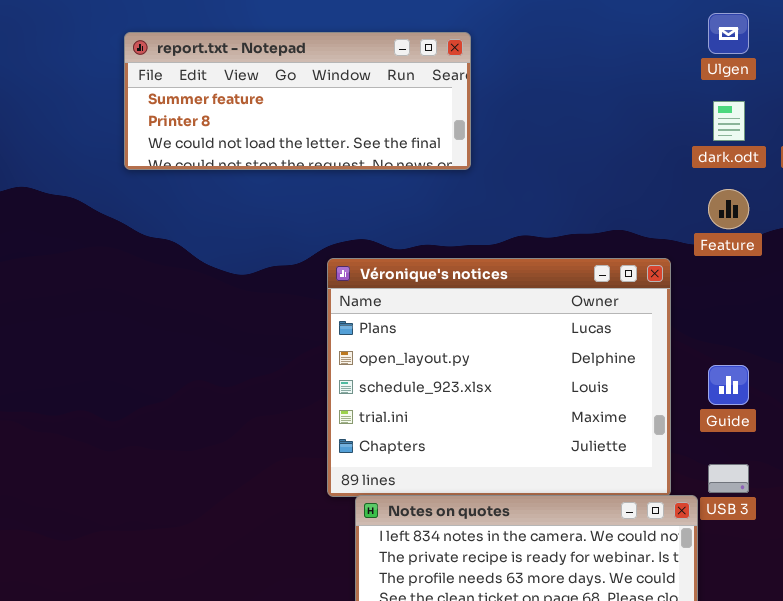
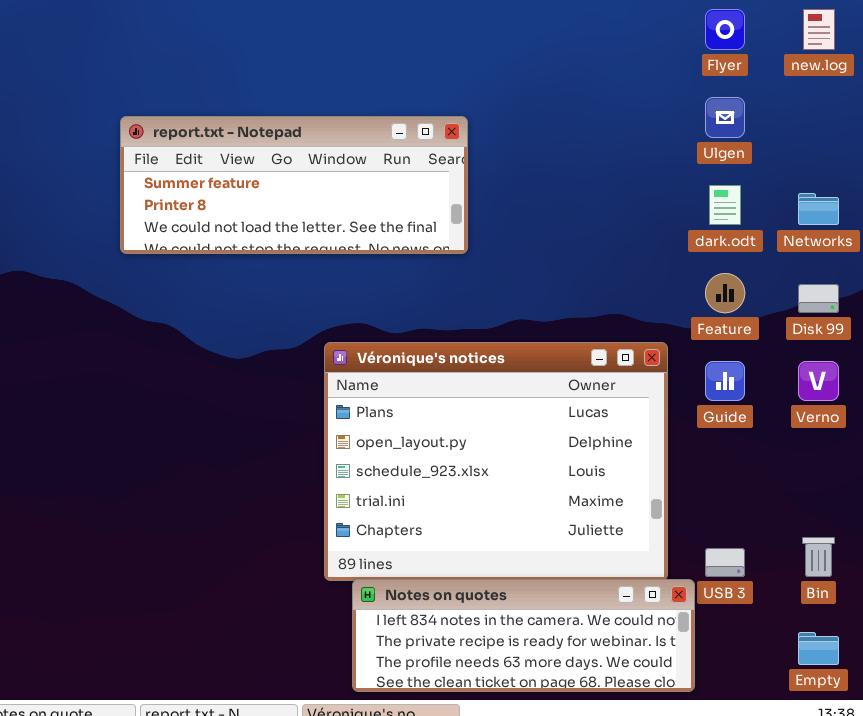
Guide: [708,365,749,405] -> [705,361,745,401], moved

